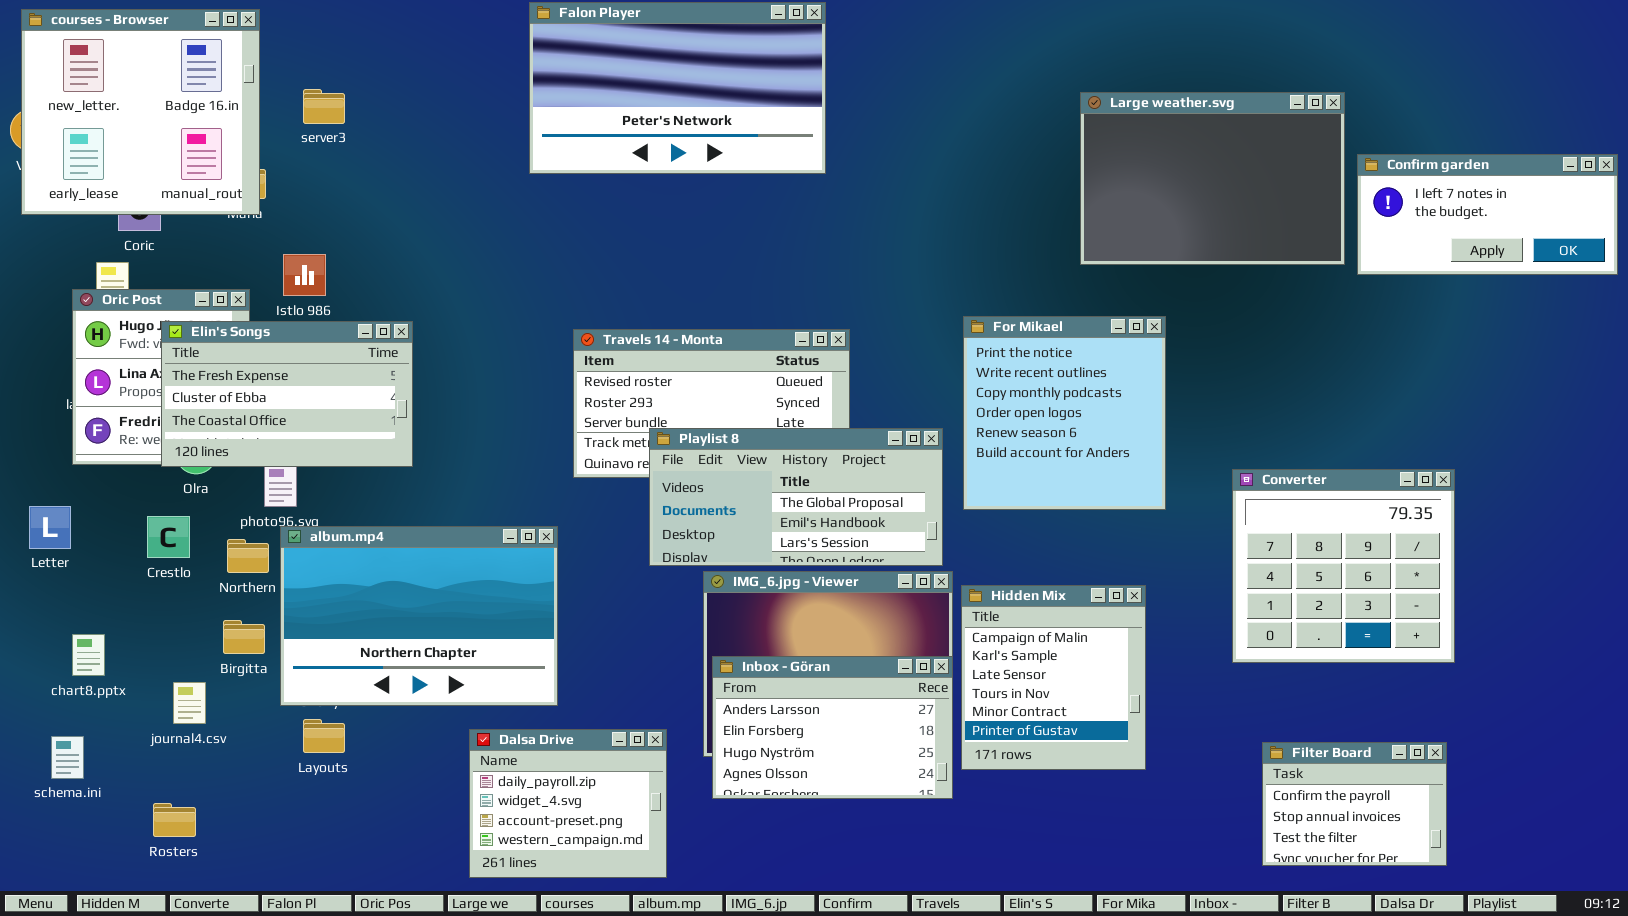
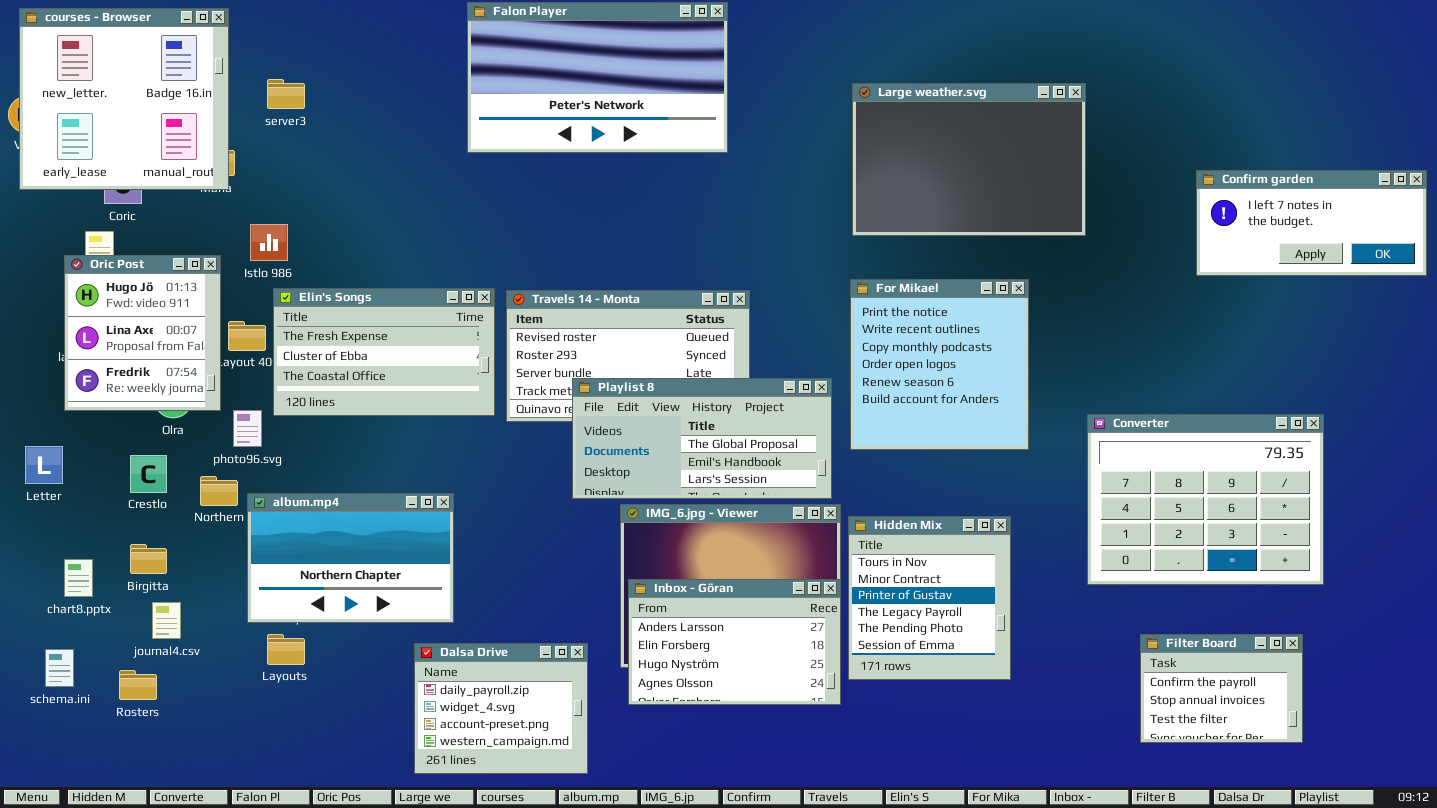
Large weather.svg: [1080,92,1345,265] -> [852,83,1086,236], moved
Confirm garden: [1357,154,1618,275] -> [1196,170,1427,276], moved
Elin's Songs: [161,321,413,467] -> [273,288,495,416], moved
Converter: [1232,469,1455,663] -> [1087,414,1324,585], resized
album.mp4: [280,526,558,706] -> [247,493,454,623], resized
Hidden Mix: [961,585,1146,770] -> [848,516,1011,680], scrolled down 3 rows
Birgitta: [223,620,265,654] -> [130,544,167,574], moved
Filter Board: [1262,742,1447,866] -> [1140,634,1303,743], moved
Rosters: [153,803,196,837] -> [119,670,157,700], moved

